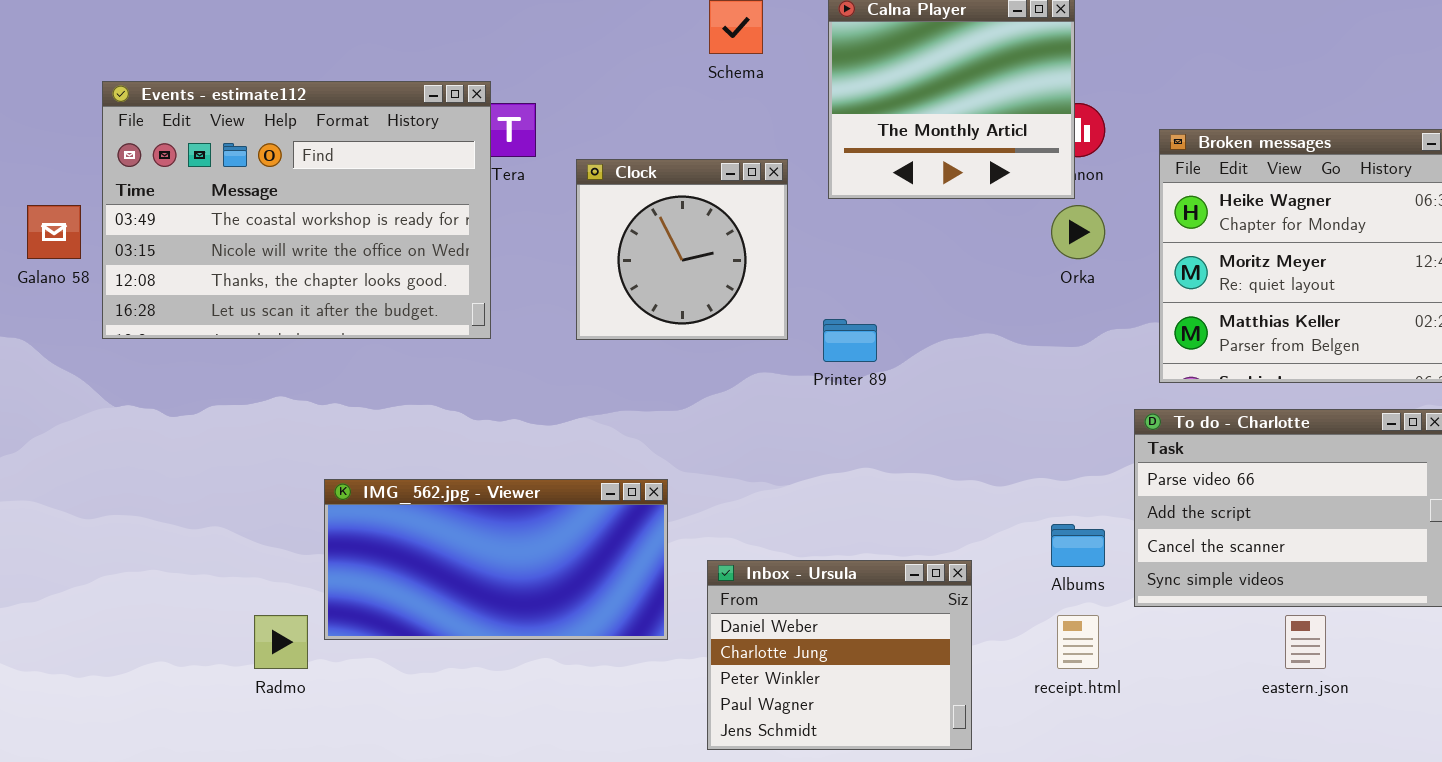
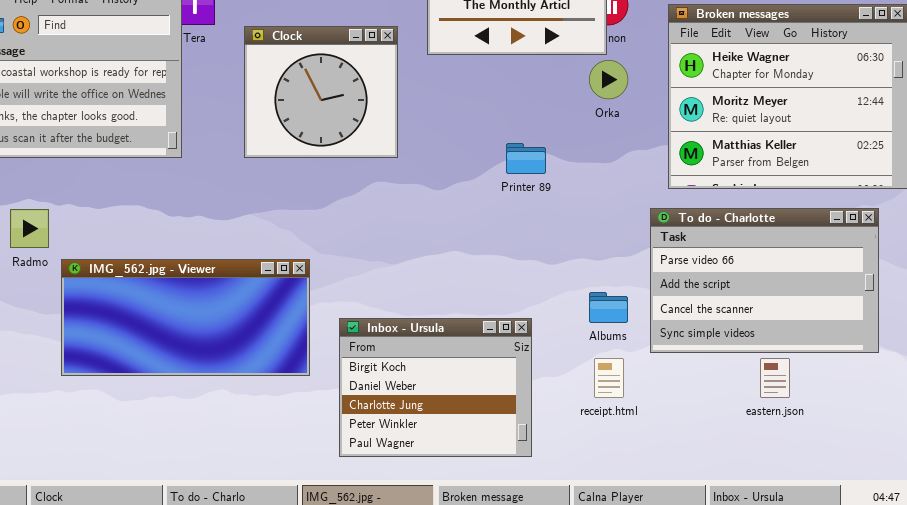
Printer 89: [823,319,877,362] -> [506,143,546,174], moved
Inbox - Ursula: [707,560,972,750] -> [339,318,532,457], scrolled up 1 row
Radmo: [254,615,308,669] -> [10,209,49,248], moved

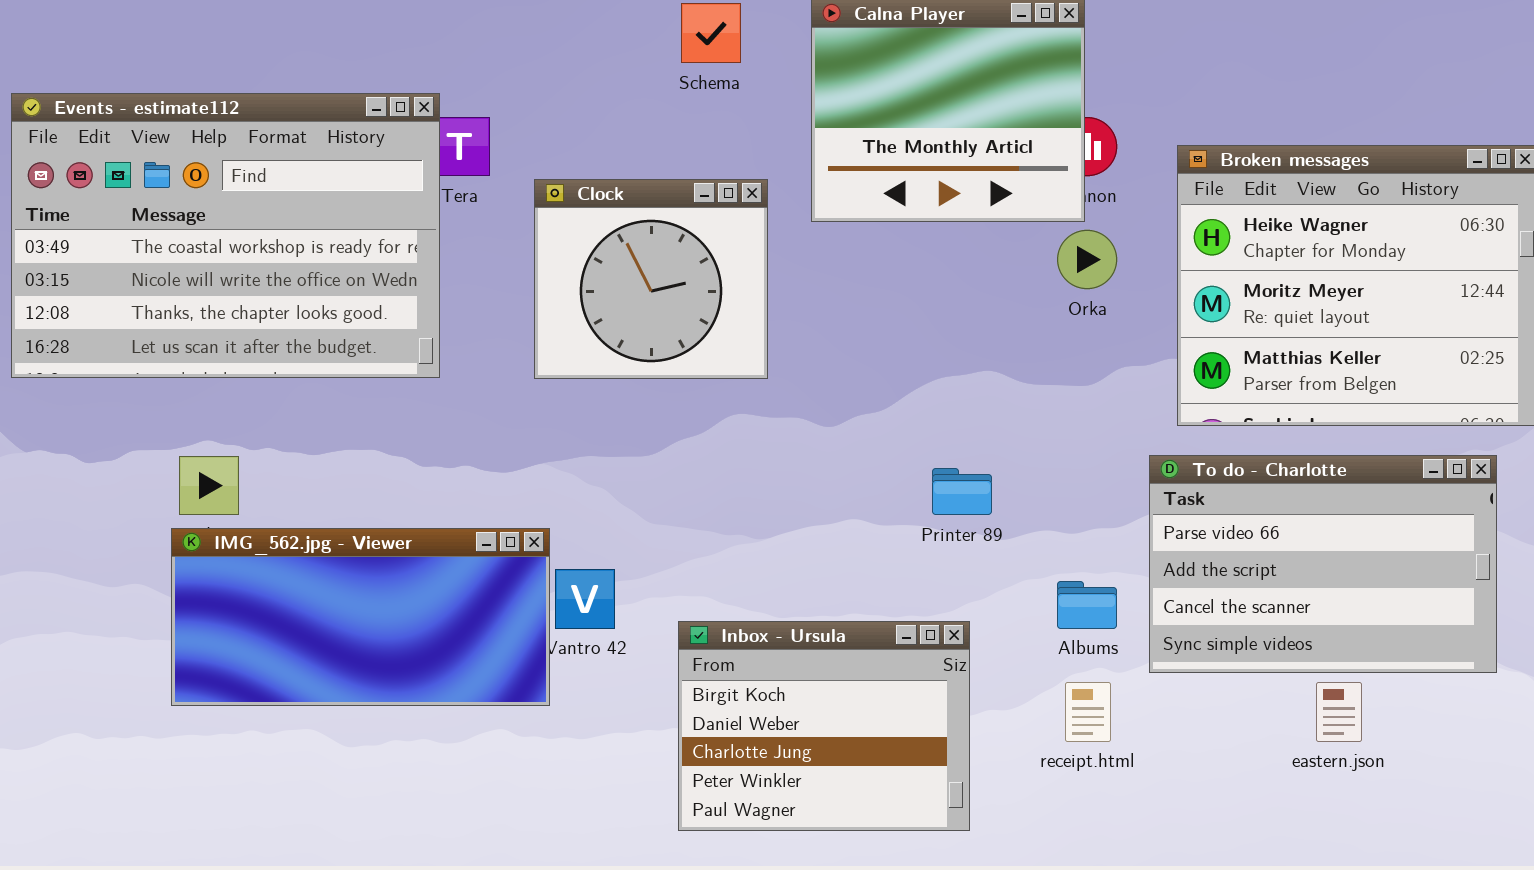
Printer 89: [506,143,546,174] -> [932,468,992,515], moved
IMG_562.jpg - Viewer: [61,259,310,376] -> [171,528,550,706], moved

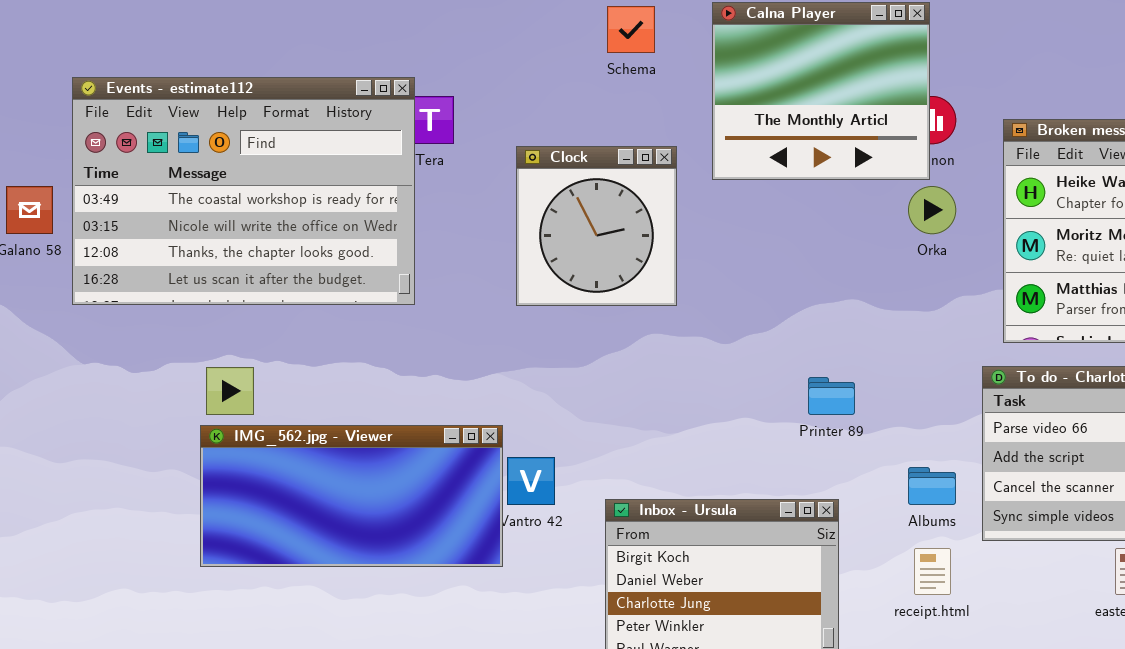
Clock: [534,179,768,379] -> [516,146,677,306], resized

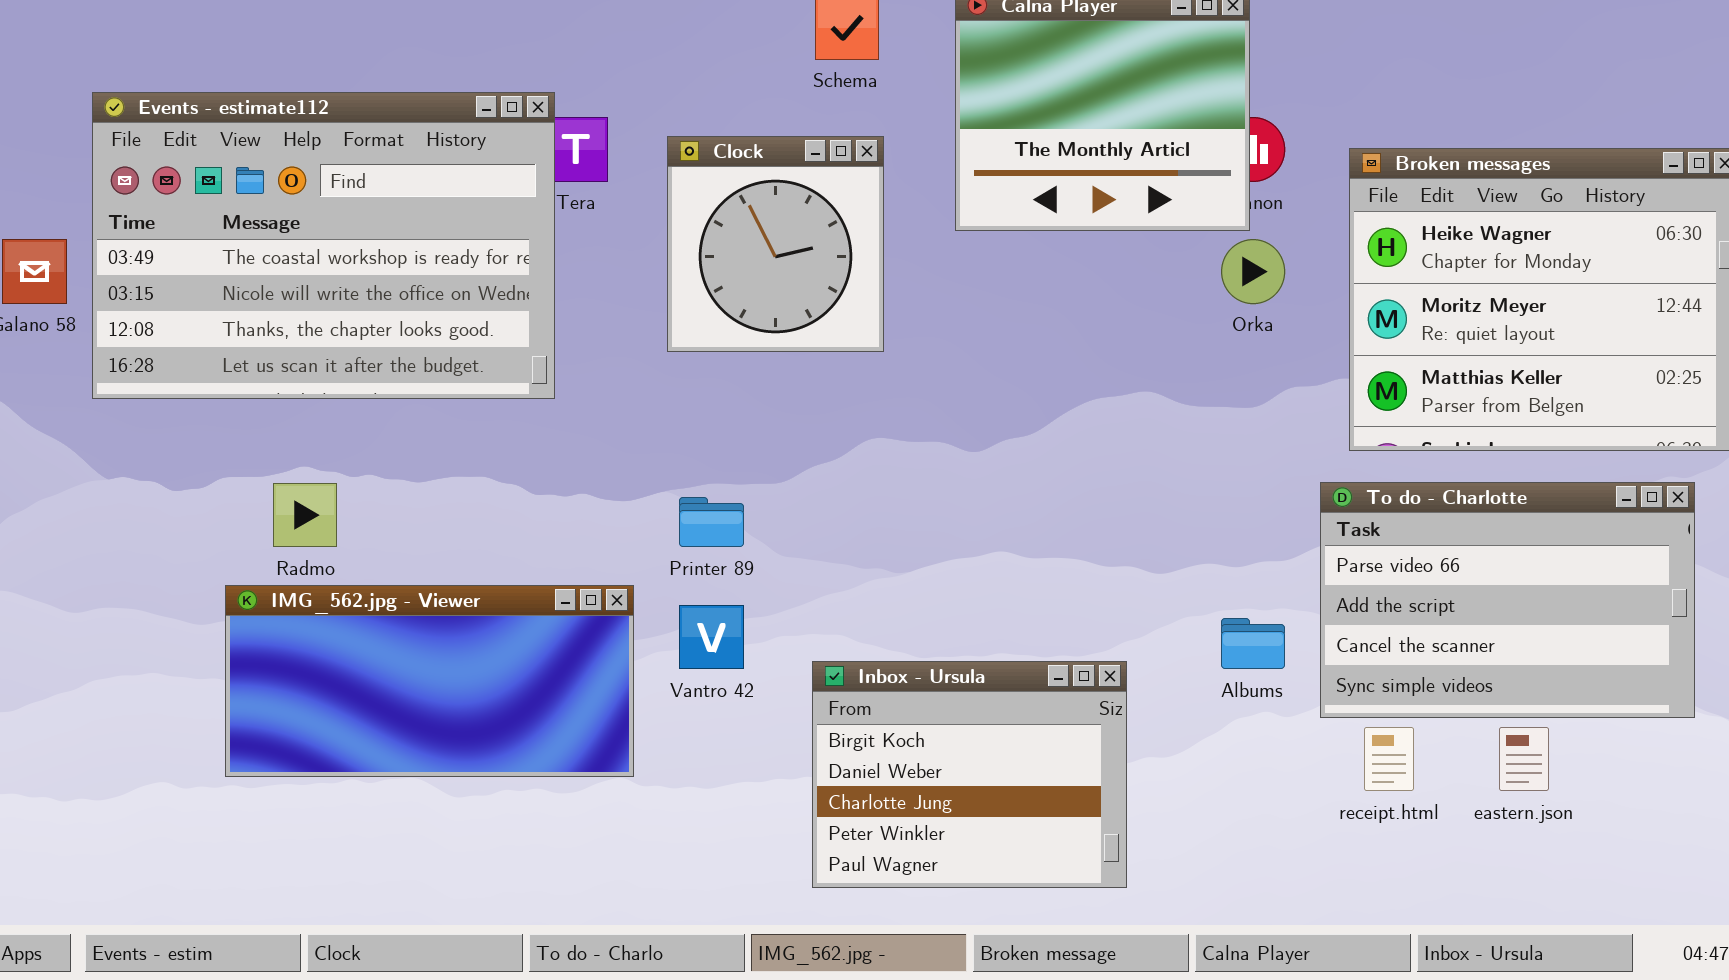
Clock: [516,146,677,306] -> [667,136,884,352], moved
Printer 89: [808,377,855,415] -> [679,497,744,547], moved
IMG_562.jpg - Viewer: [200,425,503,567] -> [225,585,634,777], moved
receipt.html: [914,548,951,595] -> [1364,727,1414,791], moved

